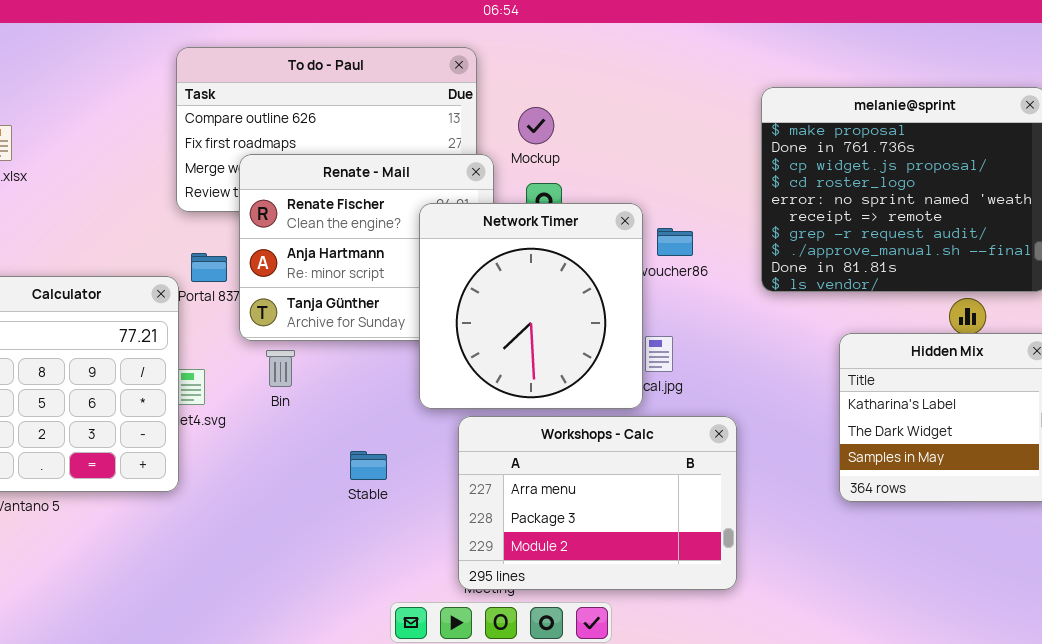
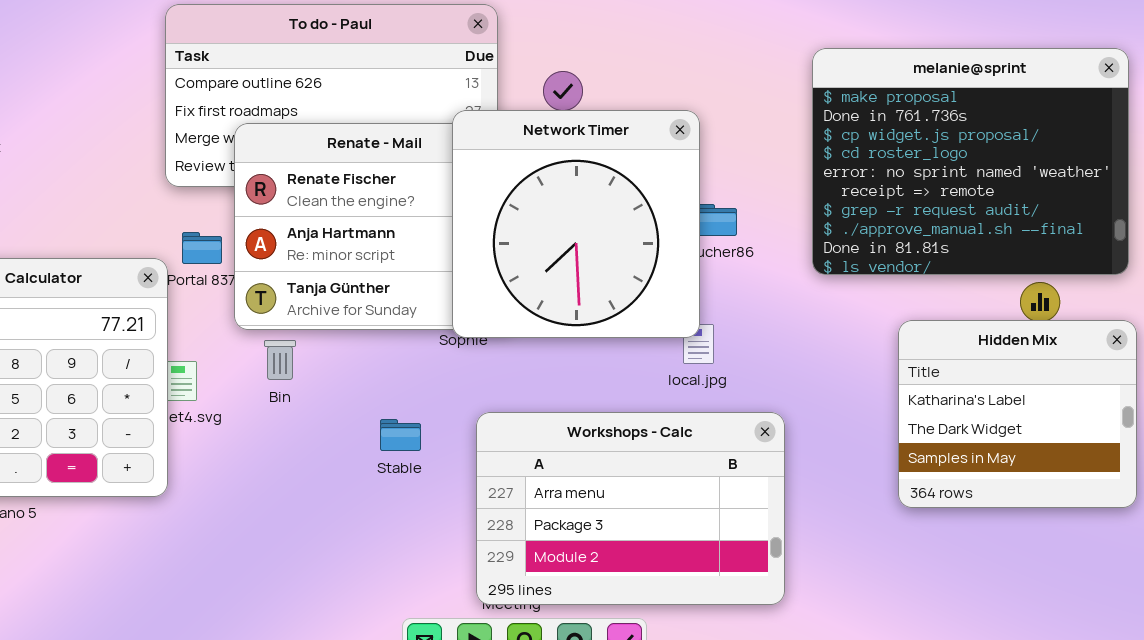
Network Timer: [419,203,643,409] -> [452,110,700,338], moved
Stable: [350,451,387,480] -> [380,419,421,451], moved

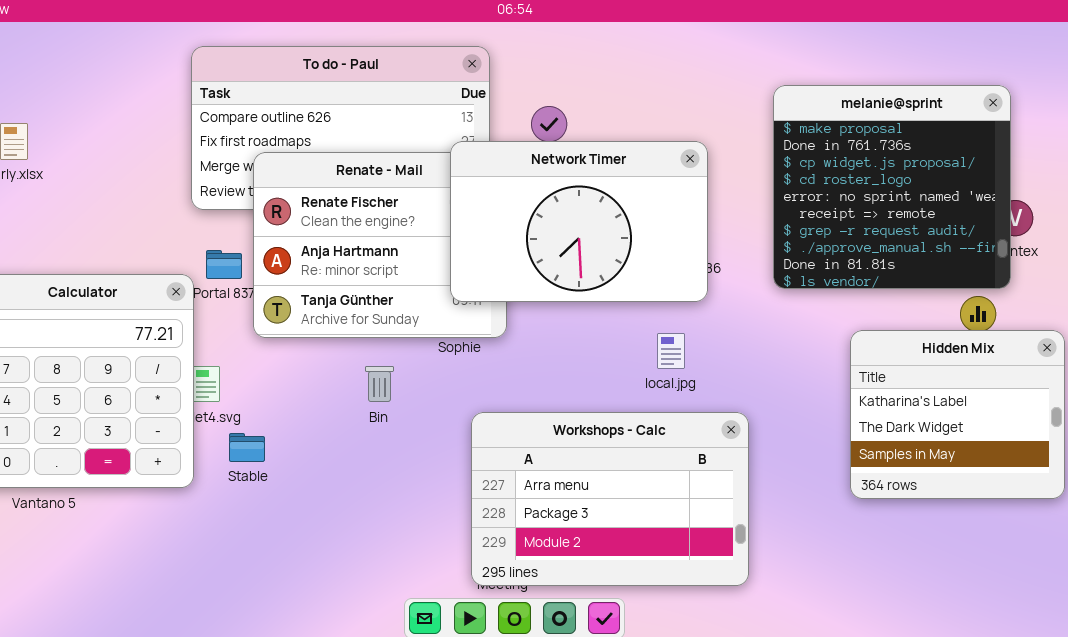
melanie@sprint: [812,48,1129,275] -> [773,85,1011,289], resized
Network Timer: [452,110,700,338] -> [450,141,708,302], resized
Bin: [264,340,296,380] -> [365,366,394,402], moved
Stable: [380,419,421,451] -> [229,433,265,462], moved

